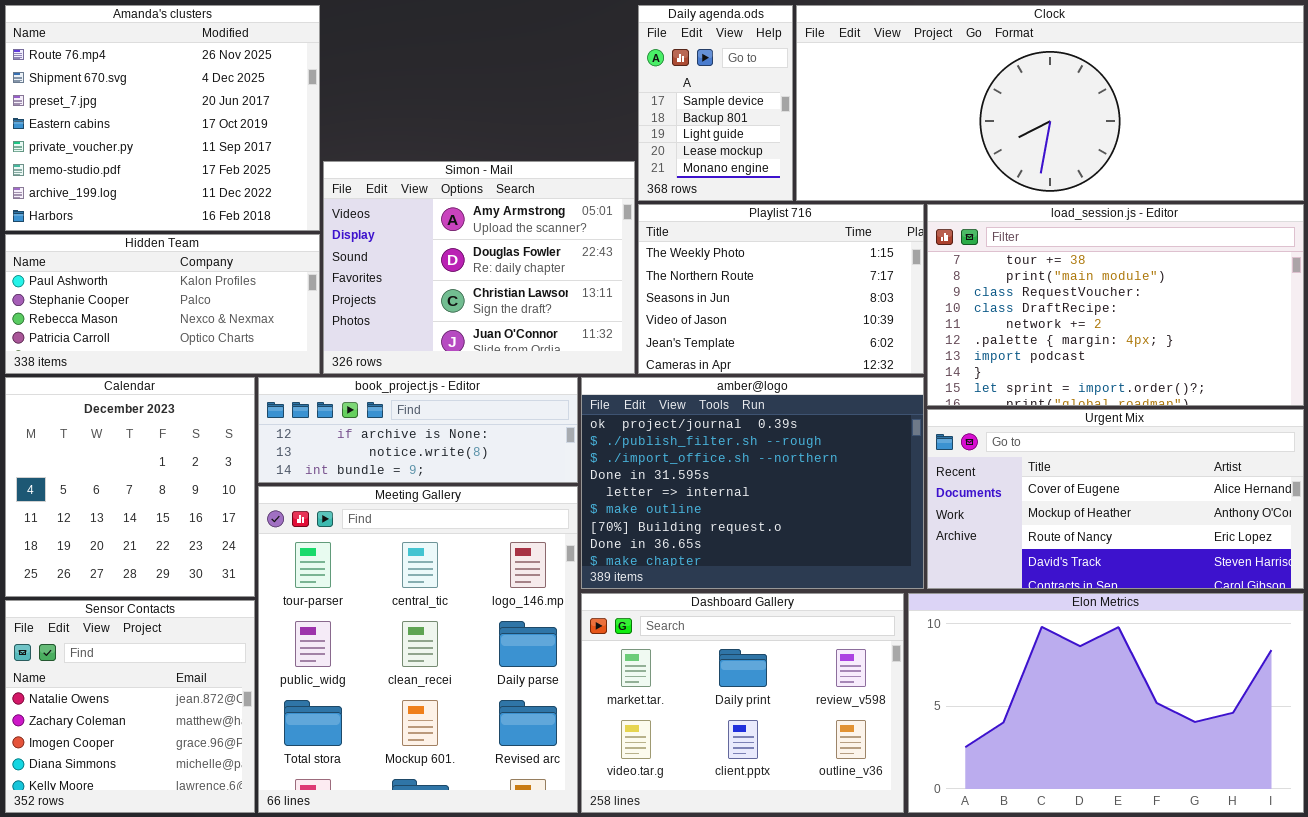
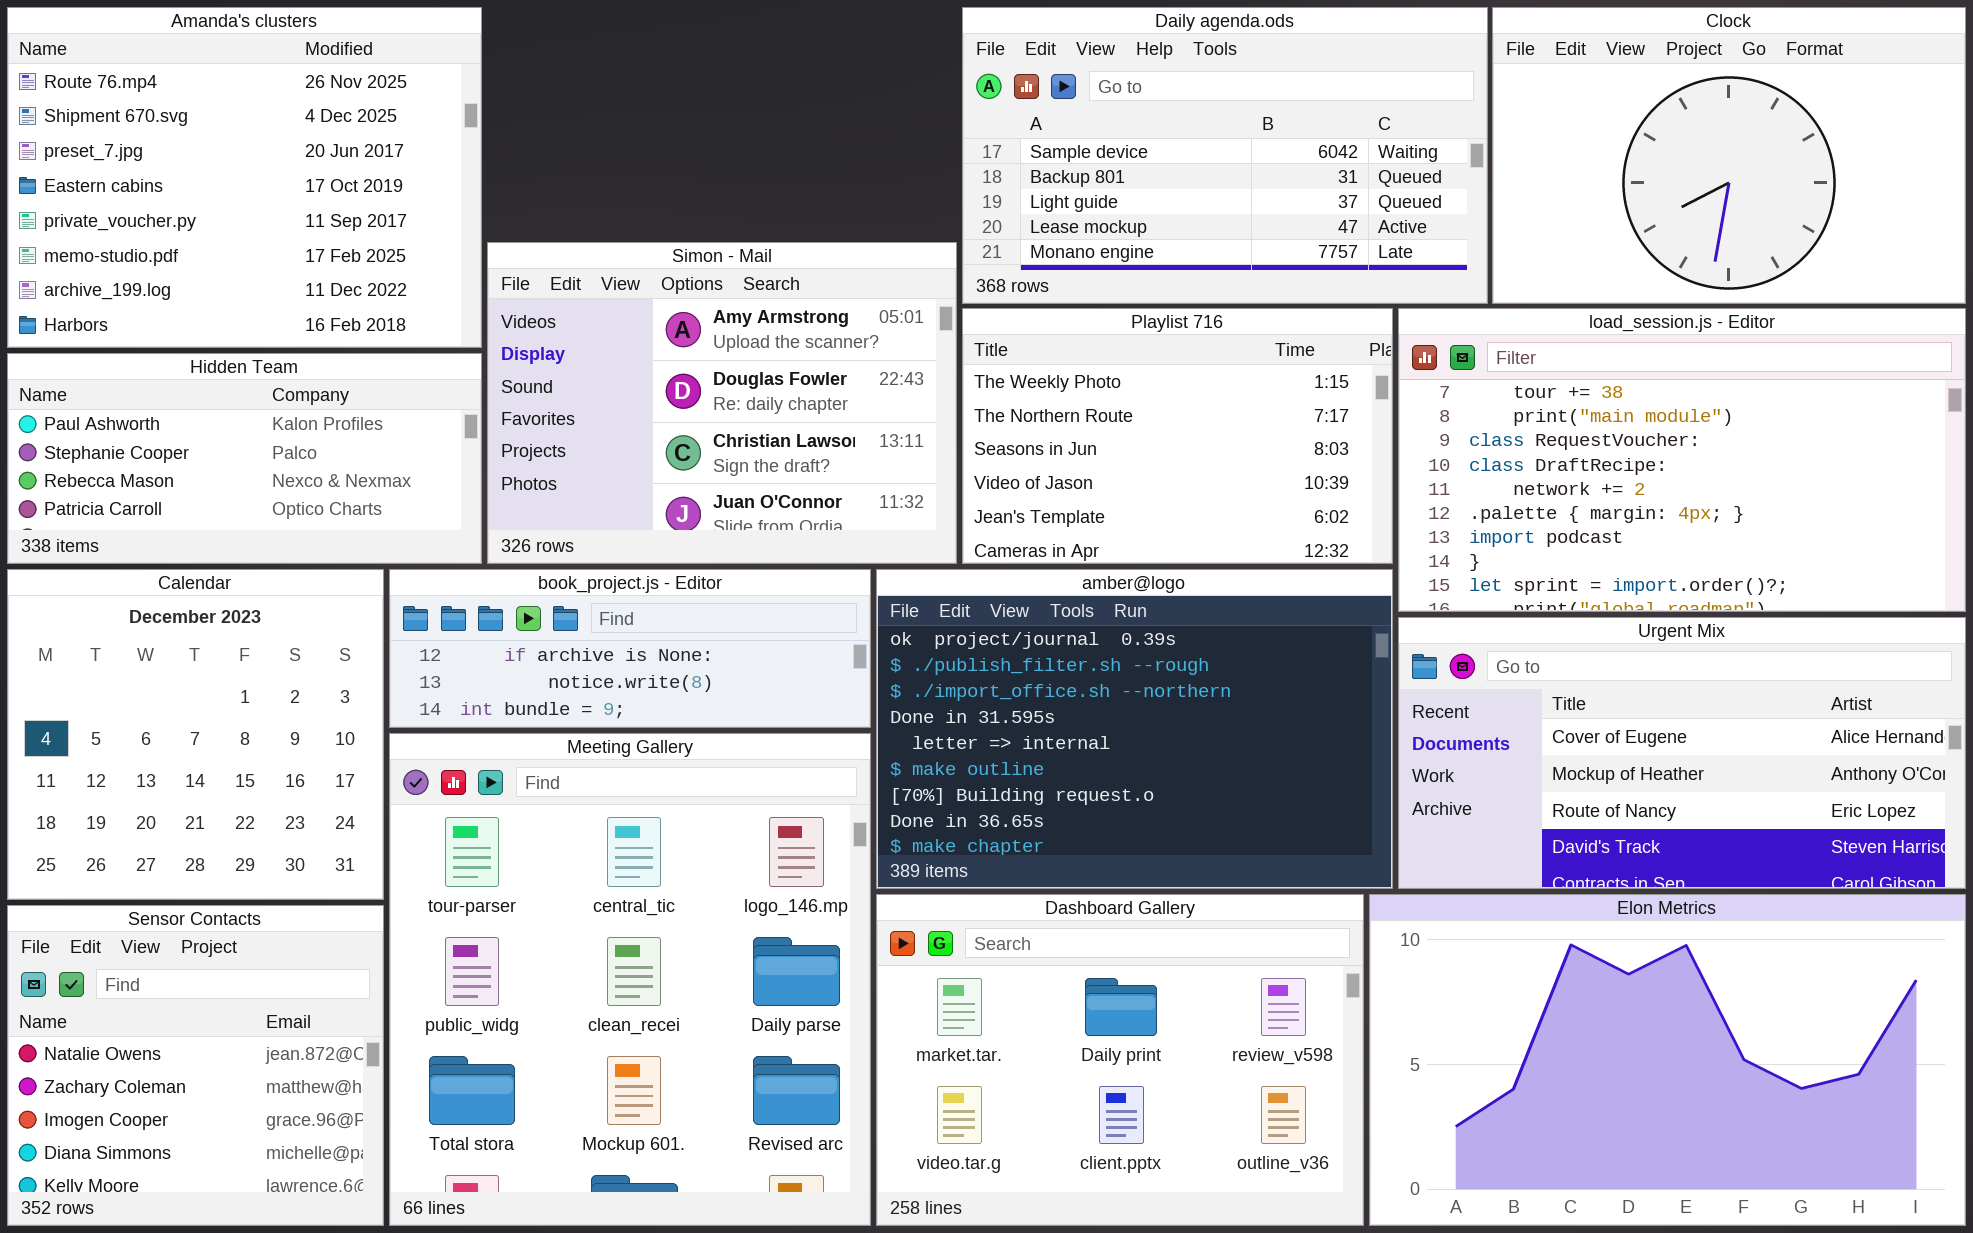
Daily agenda.ods: [638,5,793,201] -> [962,7,1488,304], resized
Clock: [796,5,1304,201] -> [1492,7,1966,304], resized

